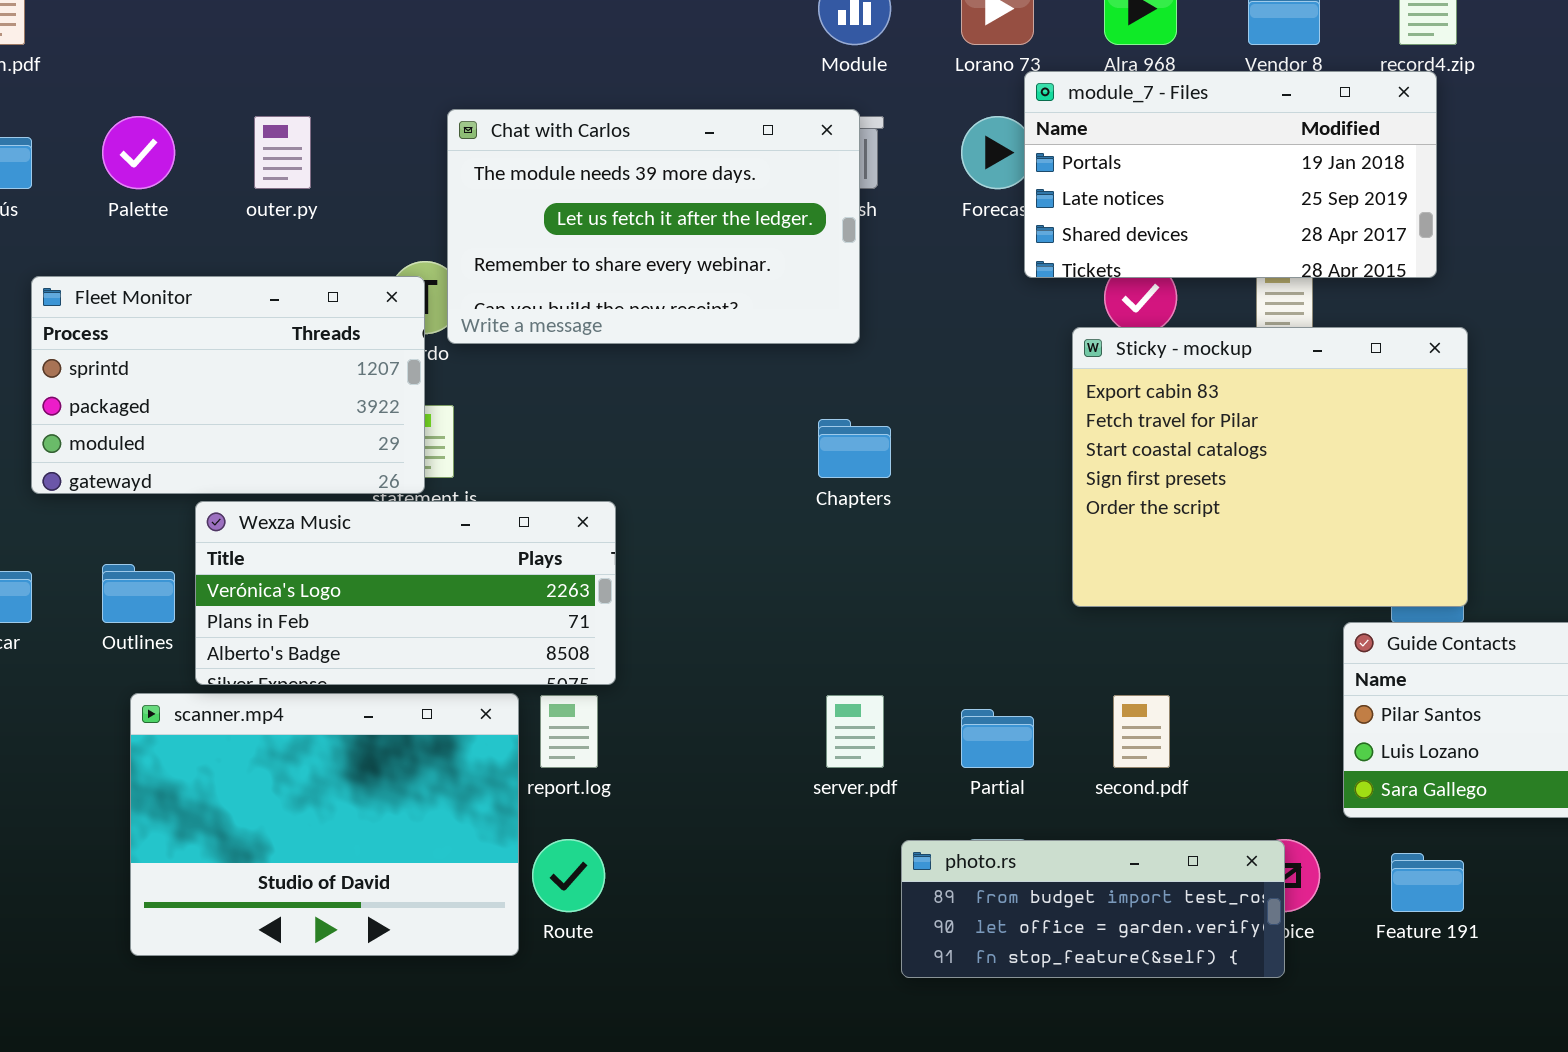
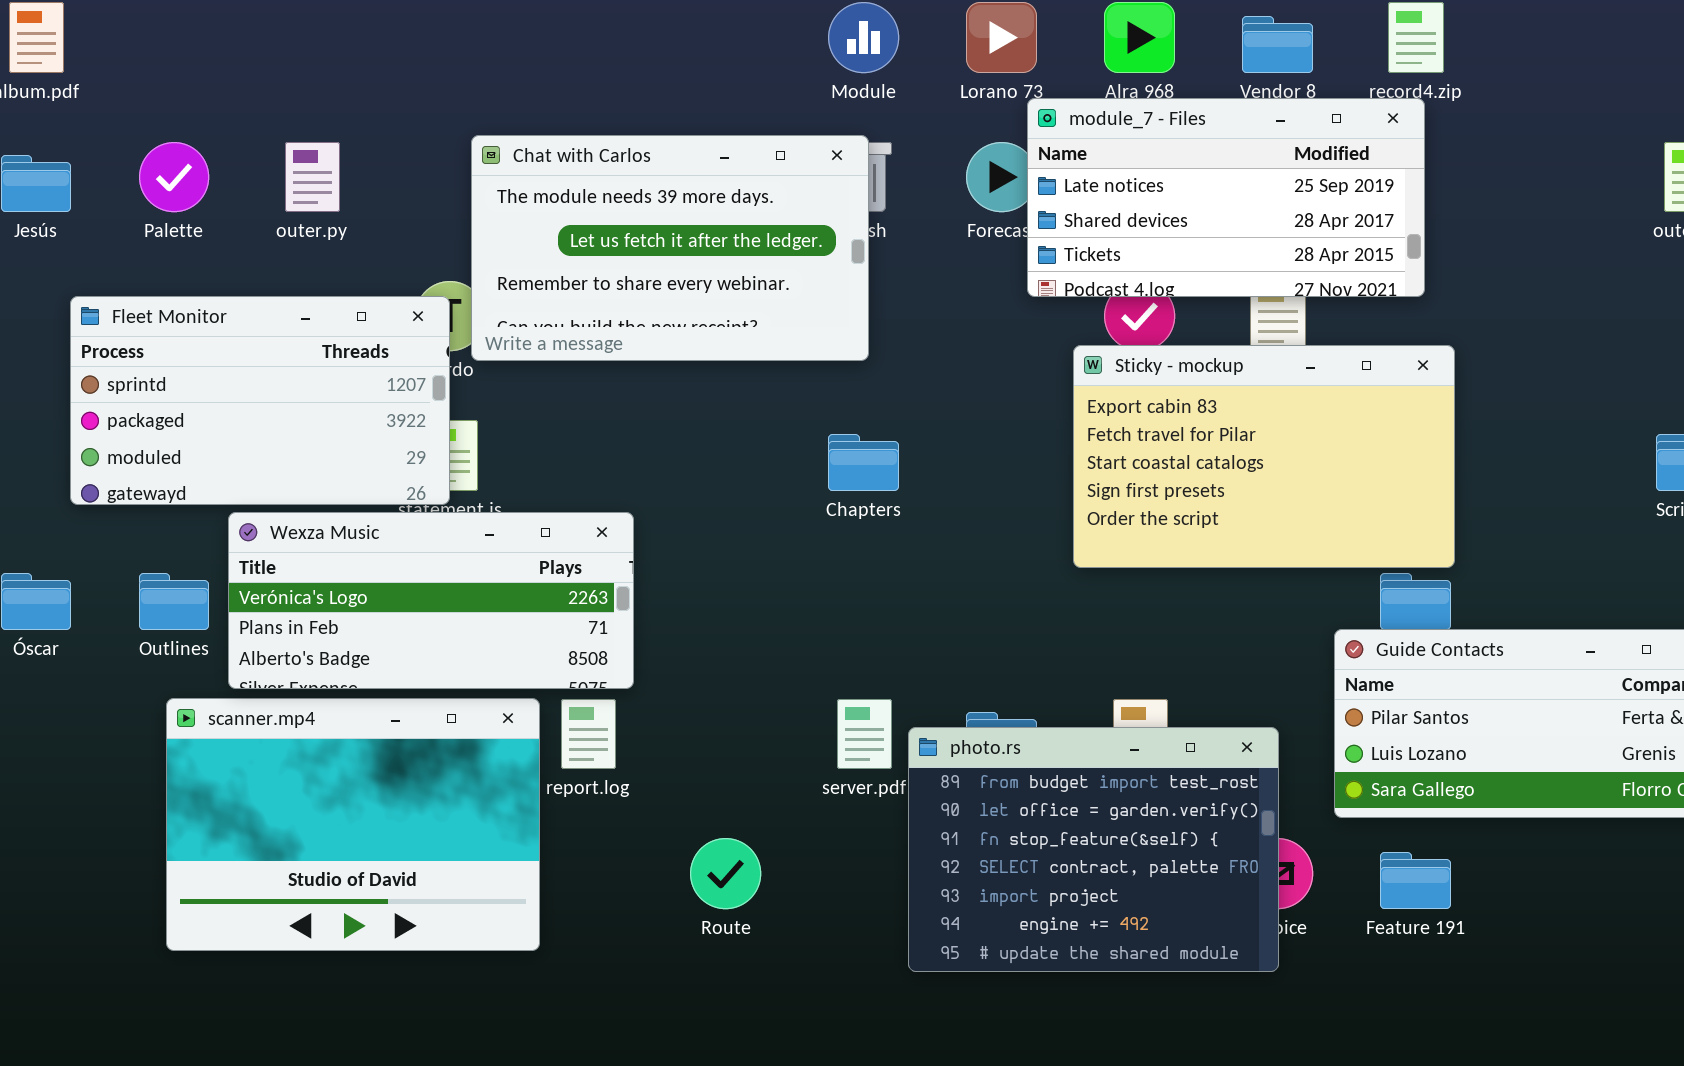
module_7 - Files: [1024,71,1437,278] -> [1027,98,1425,297], scrolled down 1 row
Sticky - mockup: [1072,327,1468,607] -> [1073,345,1455,568], resized
Route: [532,839,605,912] -> [690,838,761,909], moved
photo.rs: [901,840,1285,978] -> [908,727,1279,972], resized

